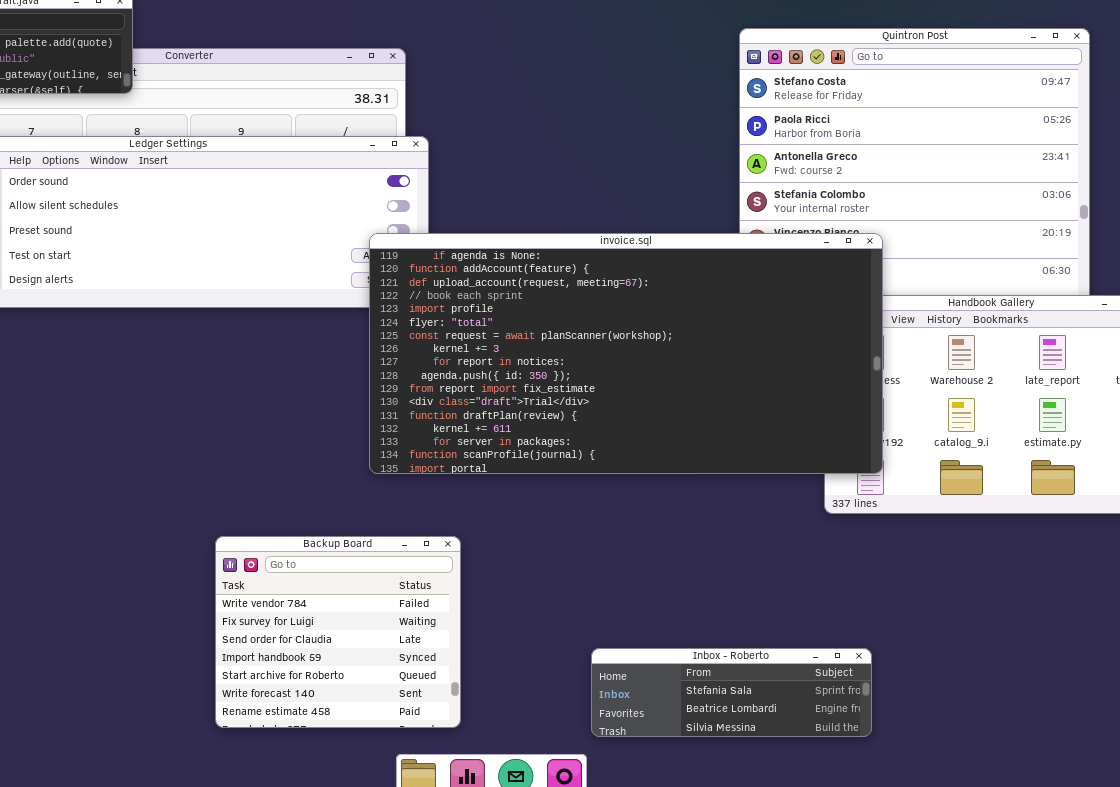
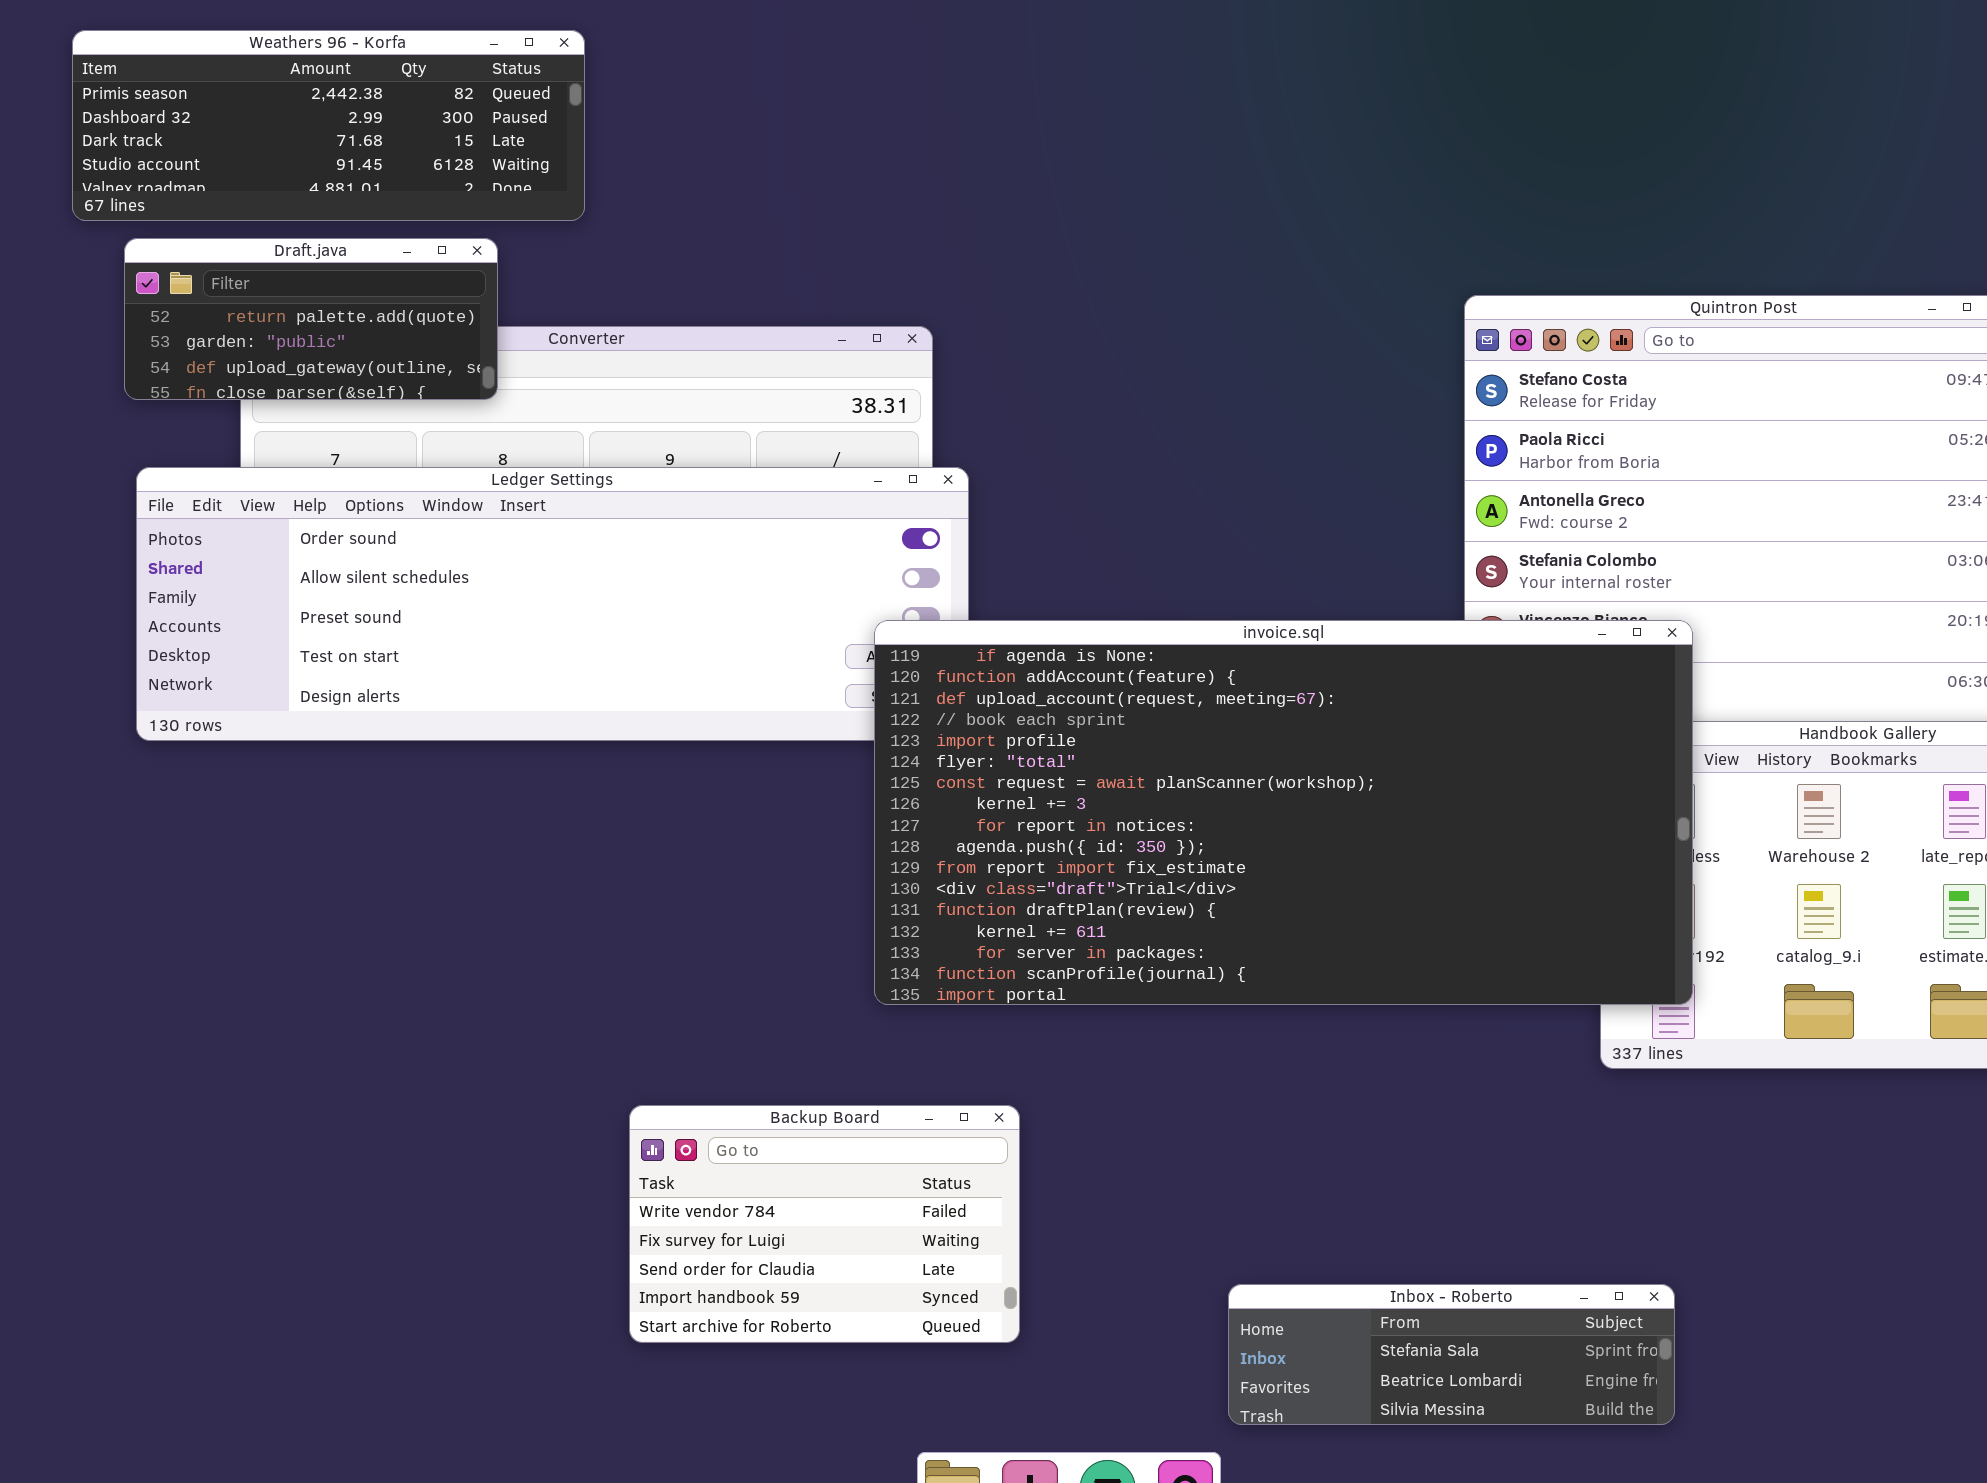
Backup Board: [215,536,461,728] -> [629,1105,1020,1343], resized

